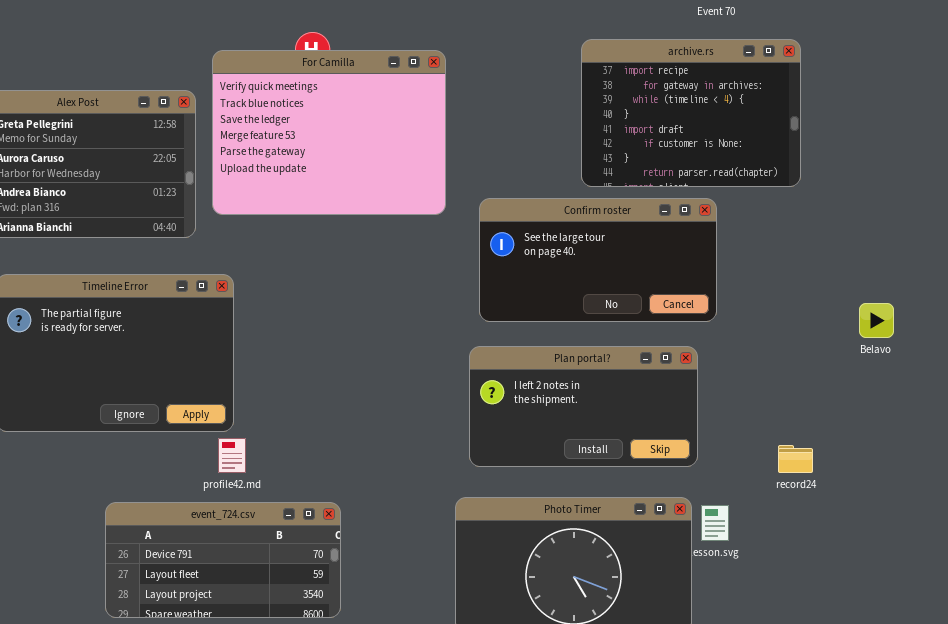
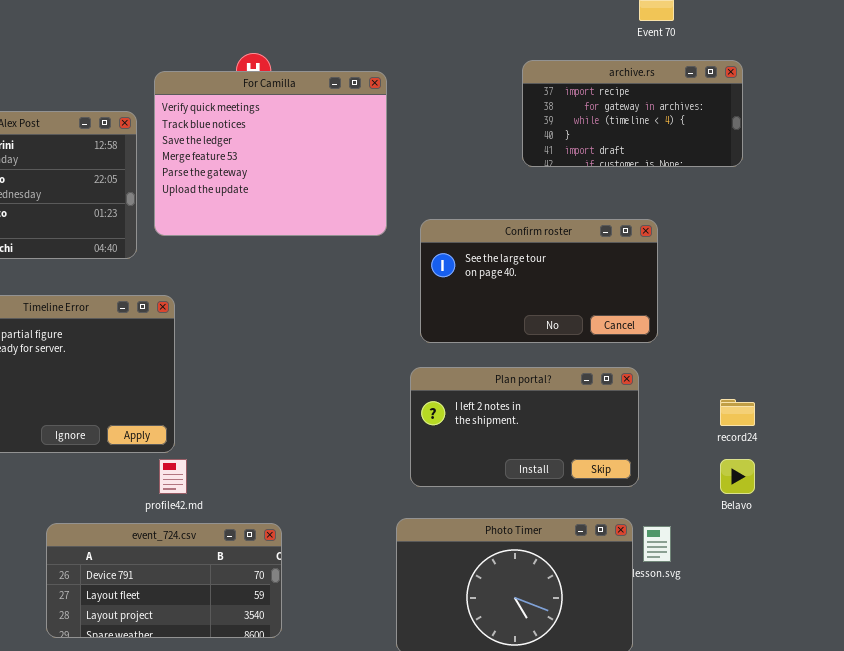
archive.rs: [581,39,801,187] -> [522,60,743,167], resized
Belavo: [859,303,894,338] -> [720,459,755,494], moved
record24: [778,445,813,473] -> [720,399,755,426], moved

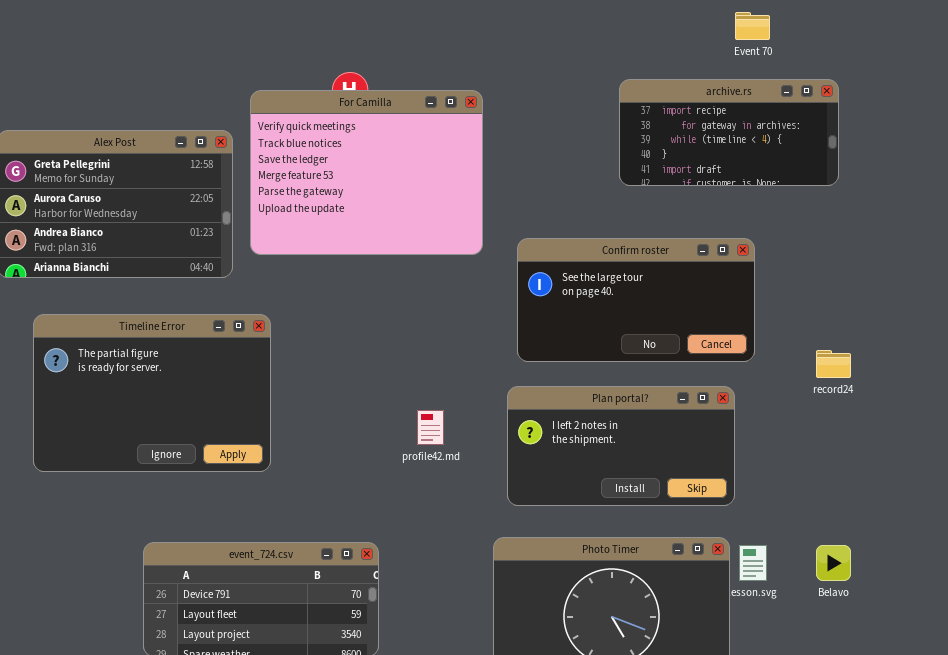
record24: [720,399,755,426] -> [816,350,851,378], moved
profile42.md: [159,459,187,494] -> [417,410,444,445], moved
Belavo: [720,459,755,494] -> [816,545,851,581], moved

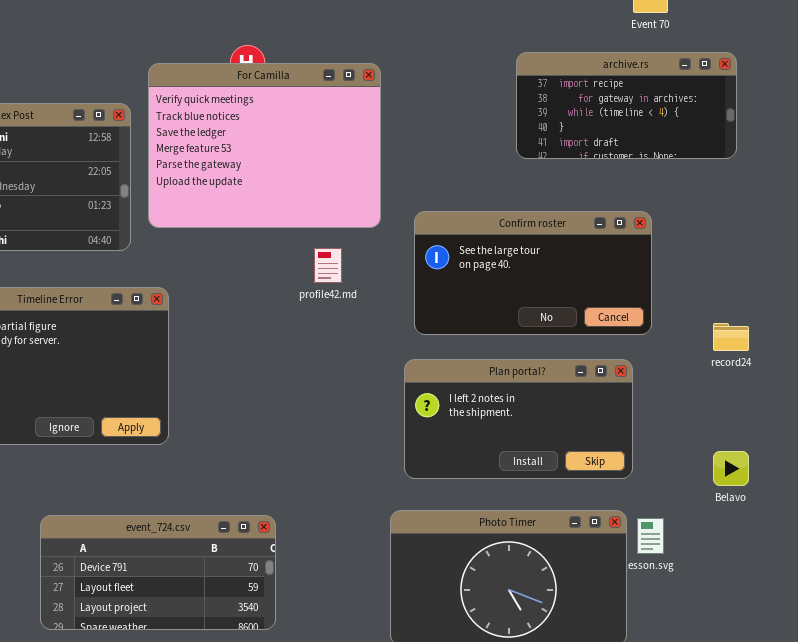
profile42.md: [417,410,444,445] -> [314,248,342,283], moved
Belavo: [816,545,851,581] -> [713,451,749,486], moved

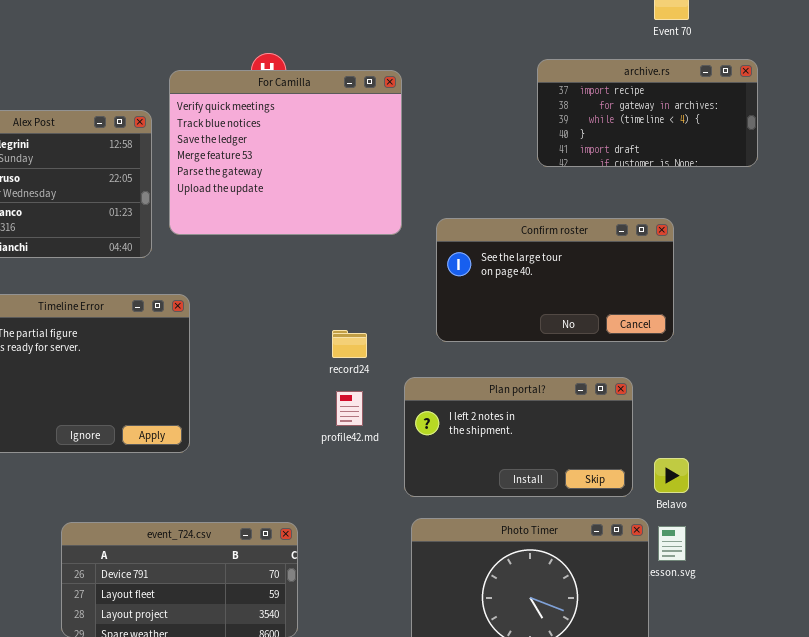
profile42.md: [314,248,342,283] -> [336,391,363,426], moved
record24: [713,323,749,351] -> [332,330,367,358], moved
Plan portal?: [404,359,633,479] -> [404,377,633,497], moved
Belavo: [713,451,749,486] -> [654,458,689,493], moved

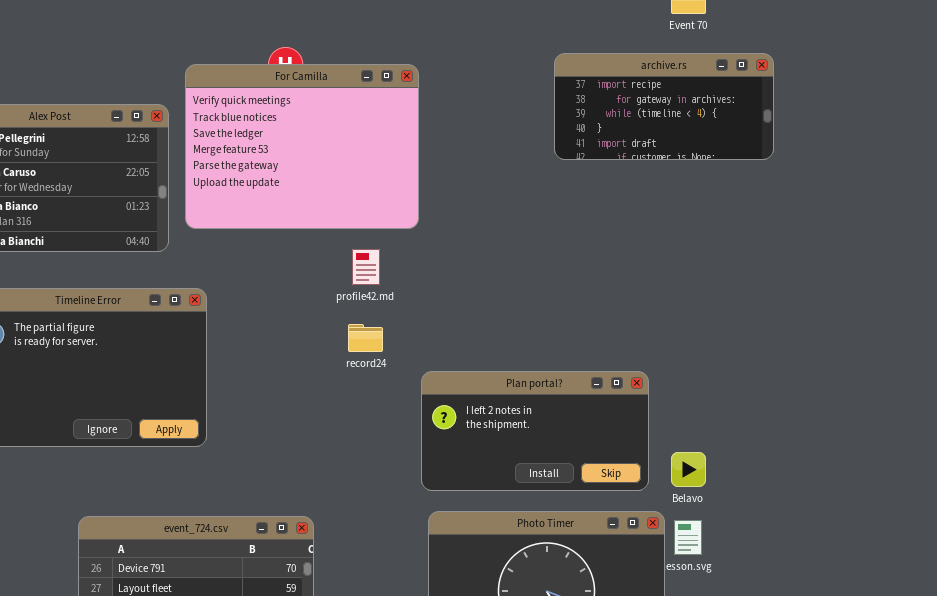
Confirm roster: [436,218,674,342] -> none, closed
profile42.md: [336,391,363,426] -> [352,249,380,285], moved

